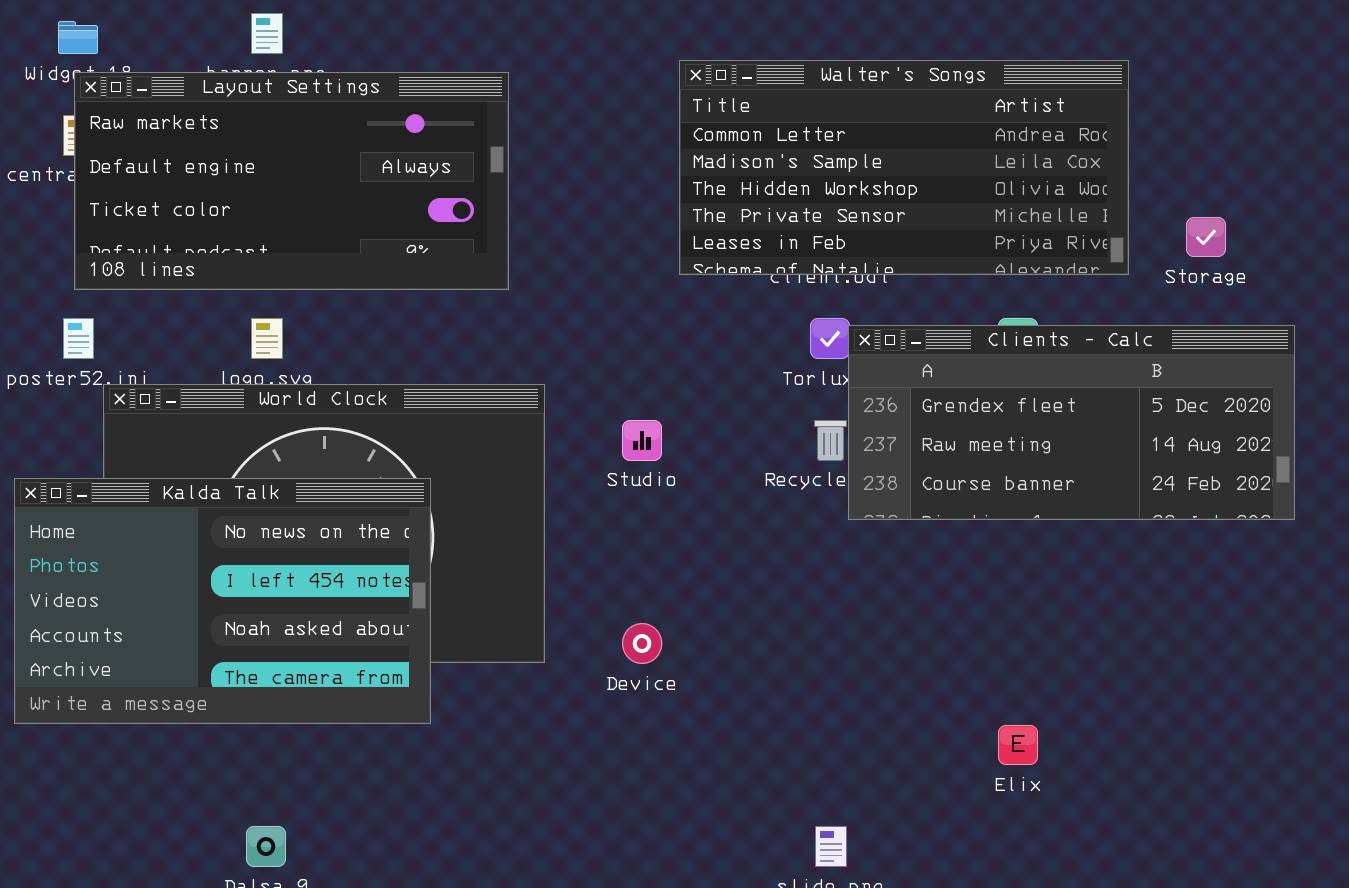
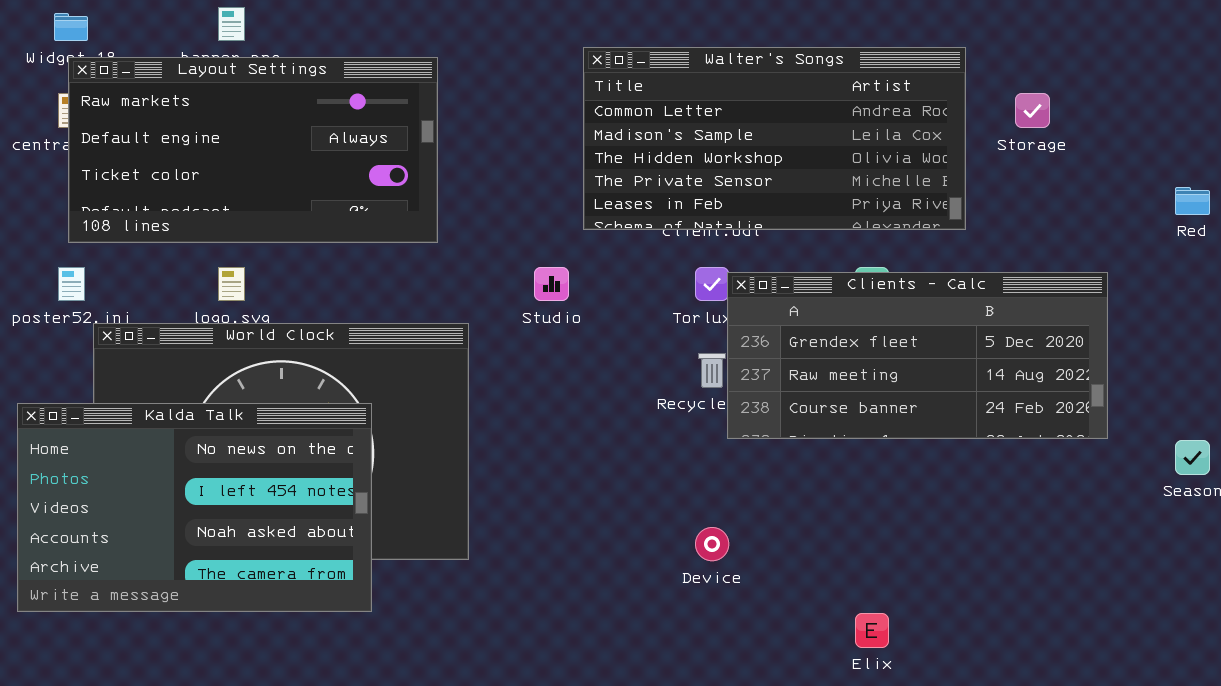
Storage: [1186,217,1226,257] -> [1015,93,1050,128], moved
Studio: [622,420,662,461] -> [534,267,569,301], moved
Device: [622,623,662,664] -> [695,527,729,561], moved

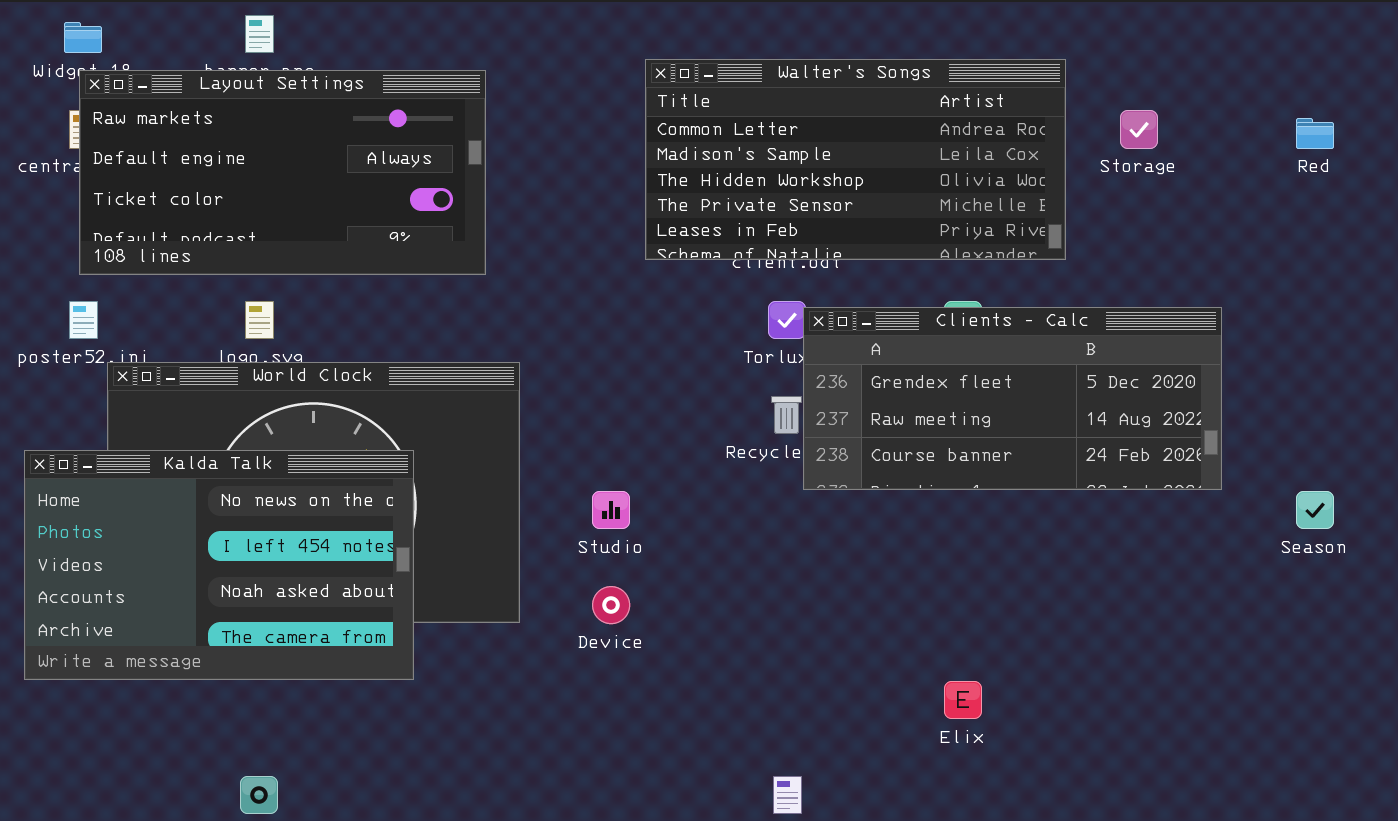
Red: [1175,187,1210,215] -> [1296,118,1334,149], moved
Studio: [534,267,569,301] -> [592,491,630,529], moved
Device: [695,527,729,561] -> [592,586,630,624], moved

